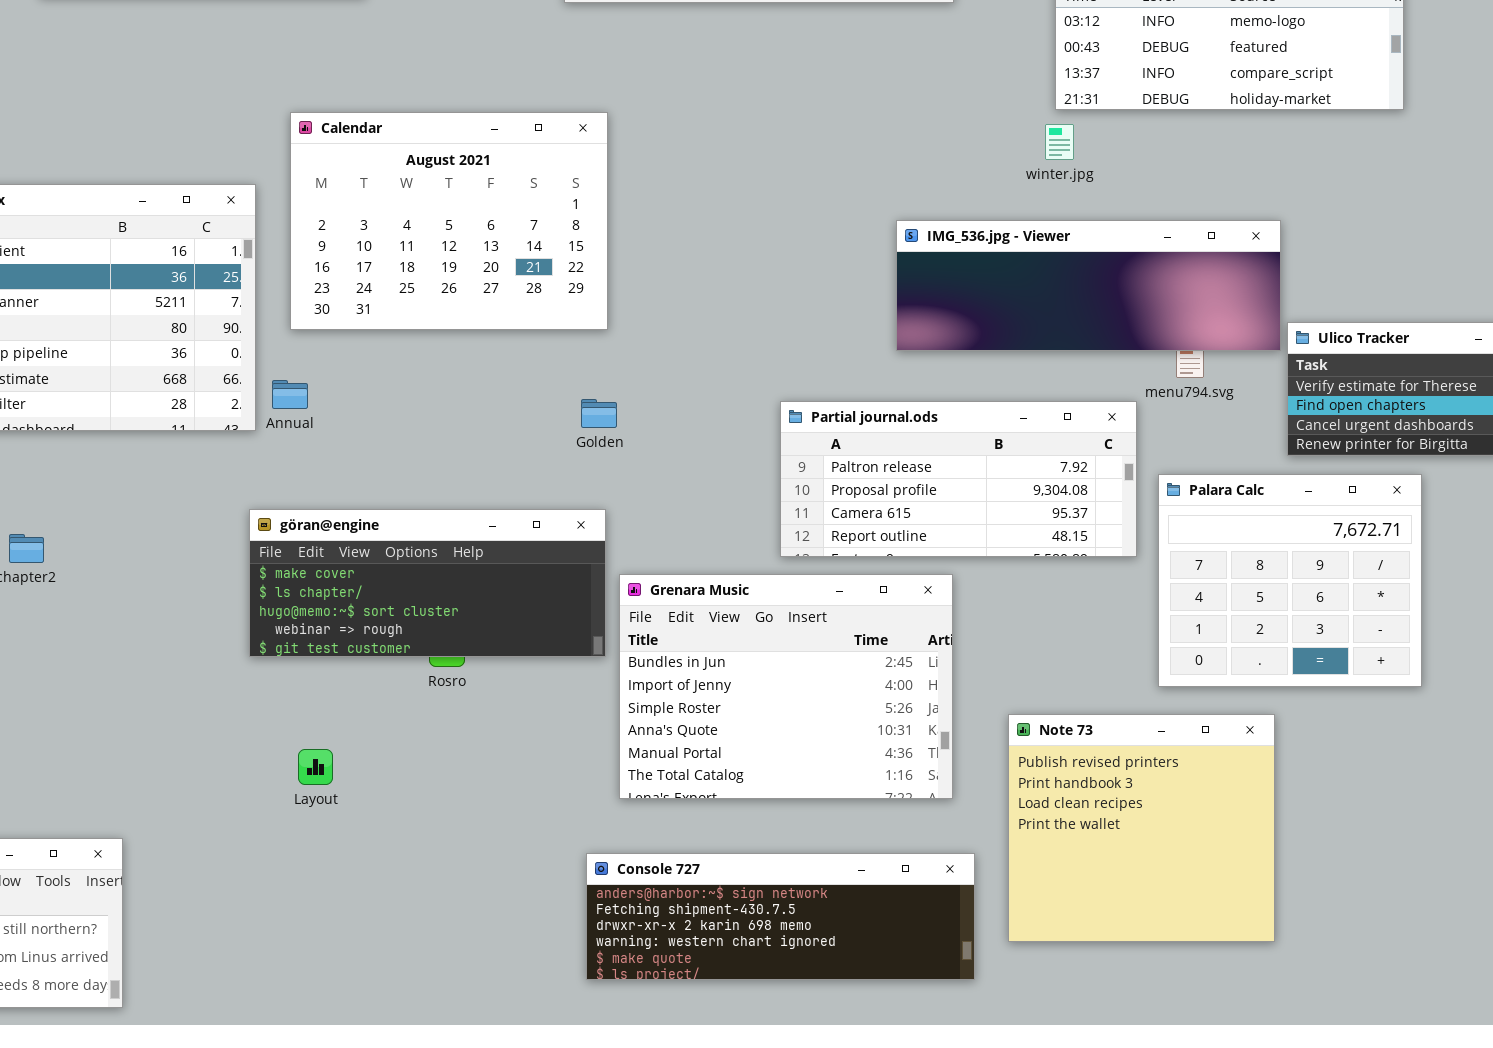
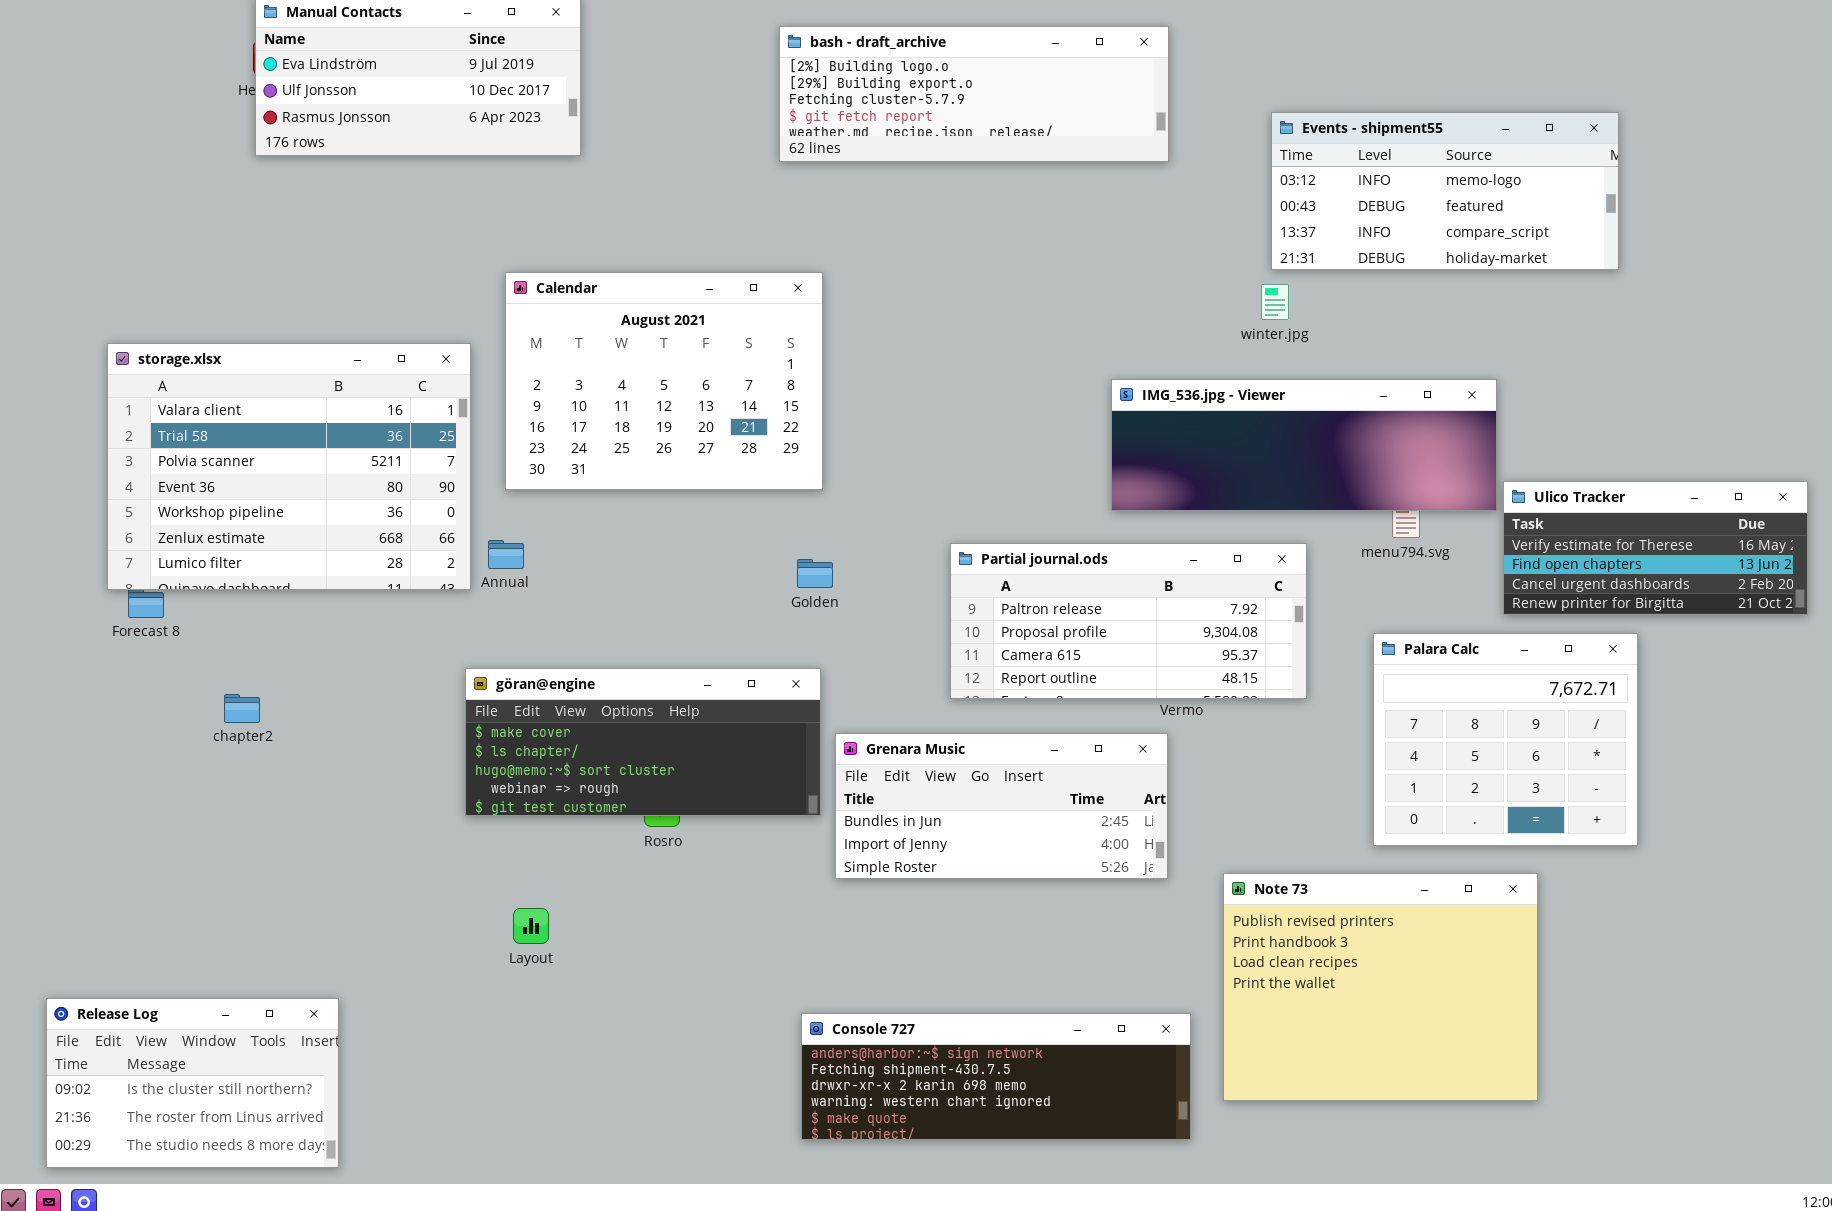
Partial journal.ods: [780,401,1137,557] -> [950,543,1307,699], moved
Grenara Music: [619,574,953,799] -> [835,733,1168,879], resized
Note 73: [1008,714,1275,942] -> [1223,873,1538,1101], resized

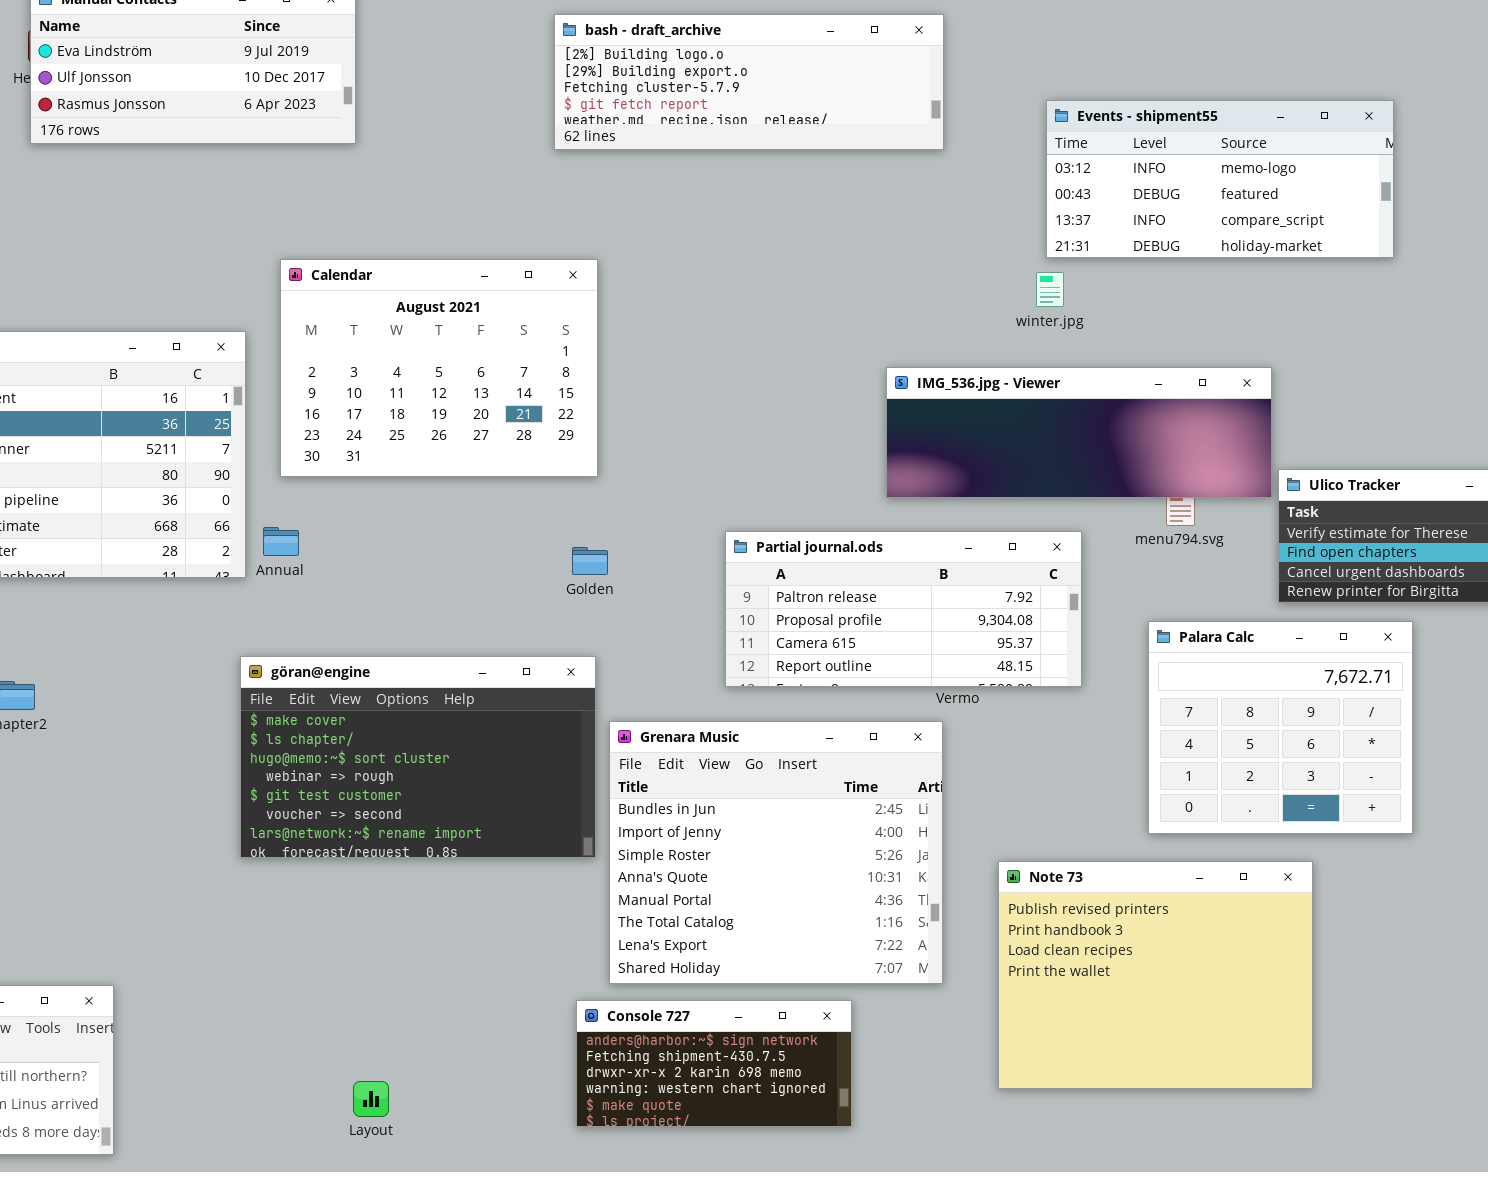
göran@engine: [465,668,821,816] -> [240,656,596,858], resized
Grenara Music: [835,733,1168,879] -> [609,721,943,984], resized
Layout: [513,908,549,944] -> [353,1081,389,1117], moved
Console 727: [801,1013,1191,1140] -> [576,1000,852,1127], resized

